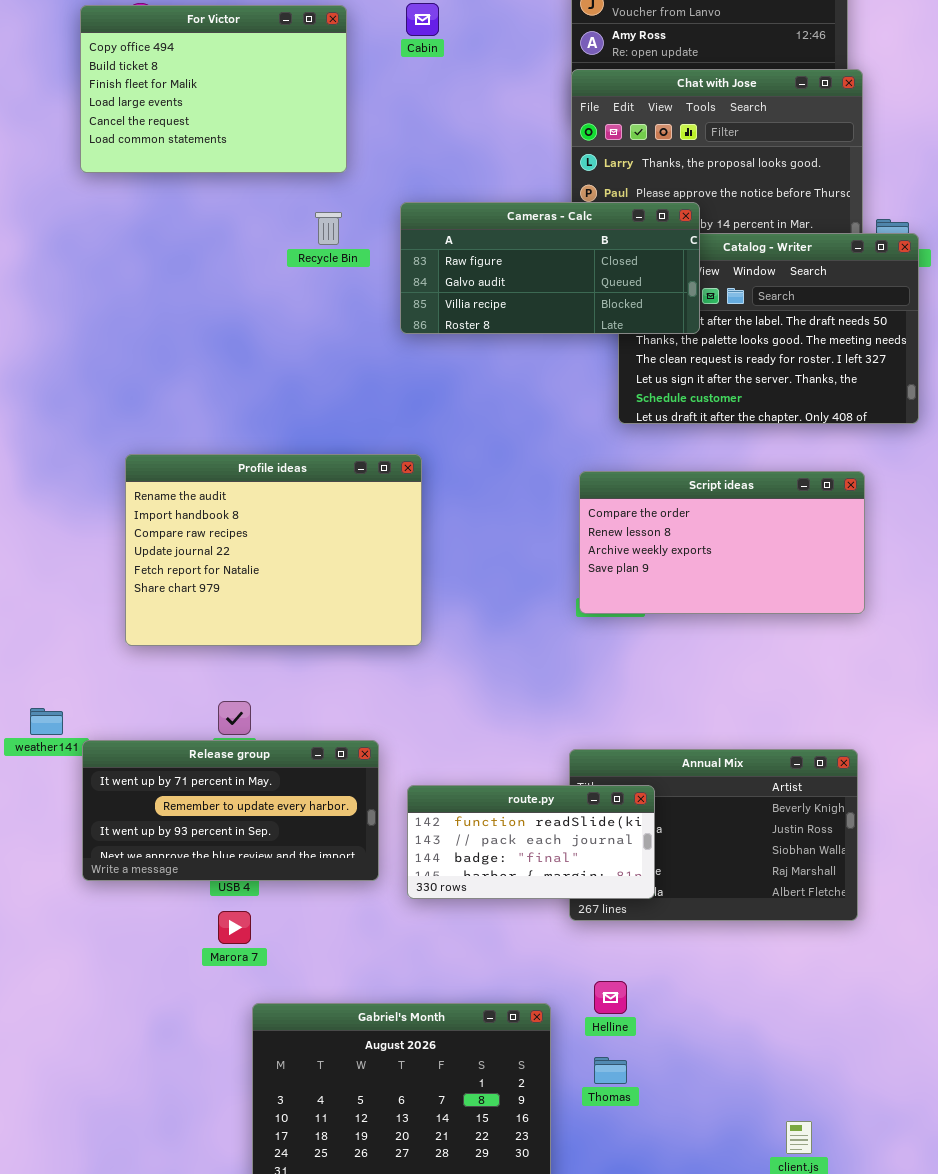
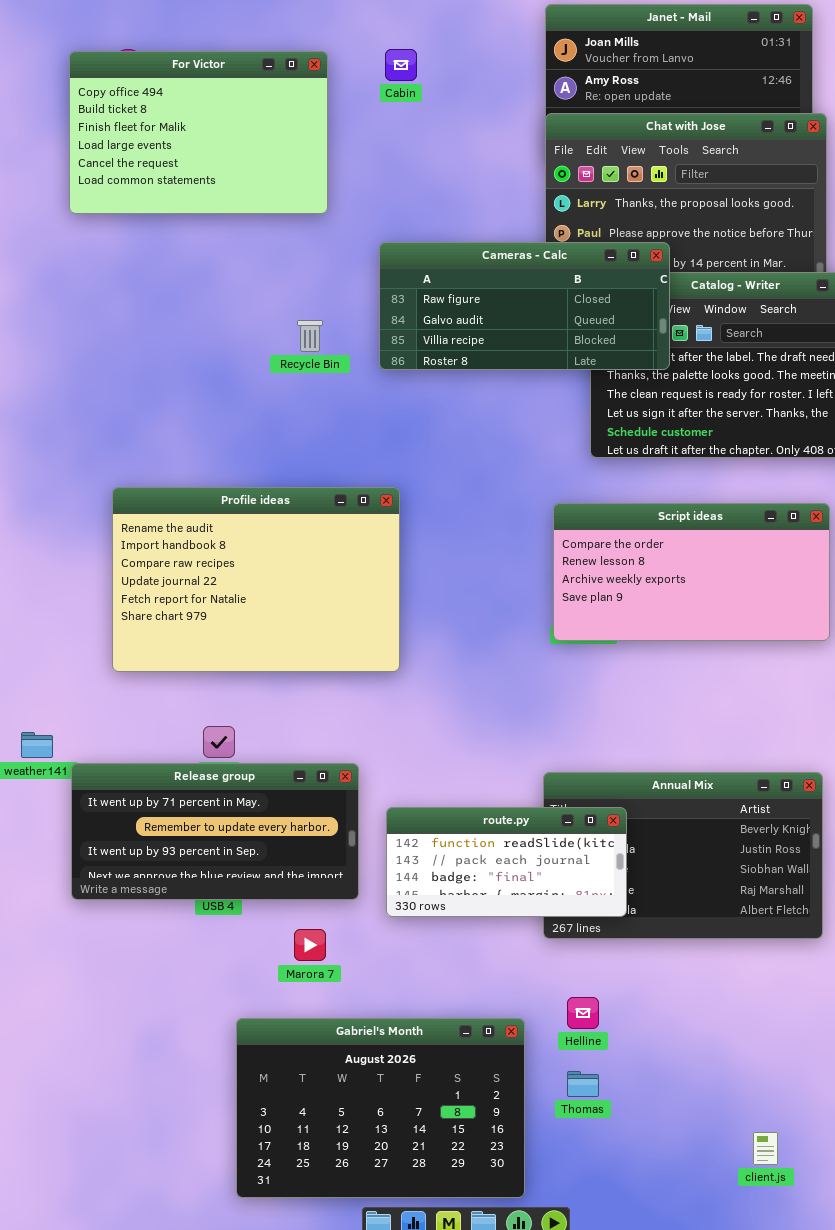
Recycle Bin: [315,212,342,245] -> [297,320,323,352], moved
Marora 7: [218,911,251,944] -> [294,929,326,961], moved

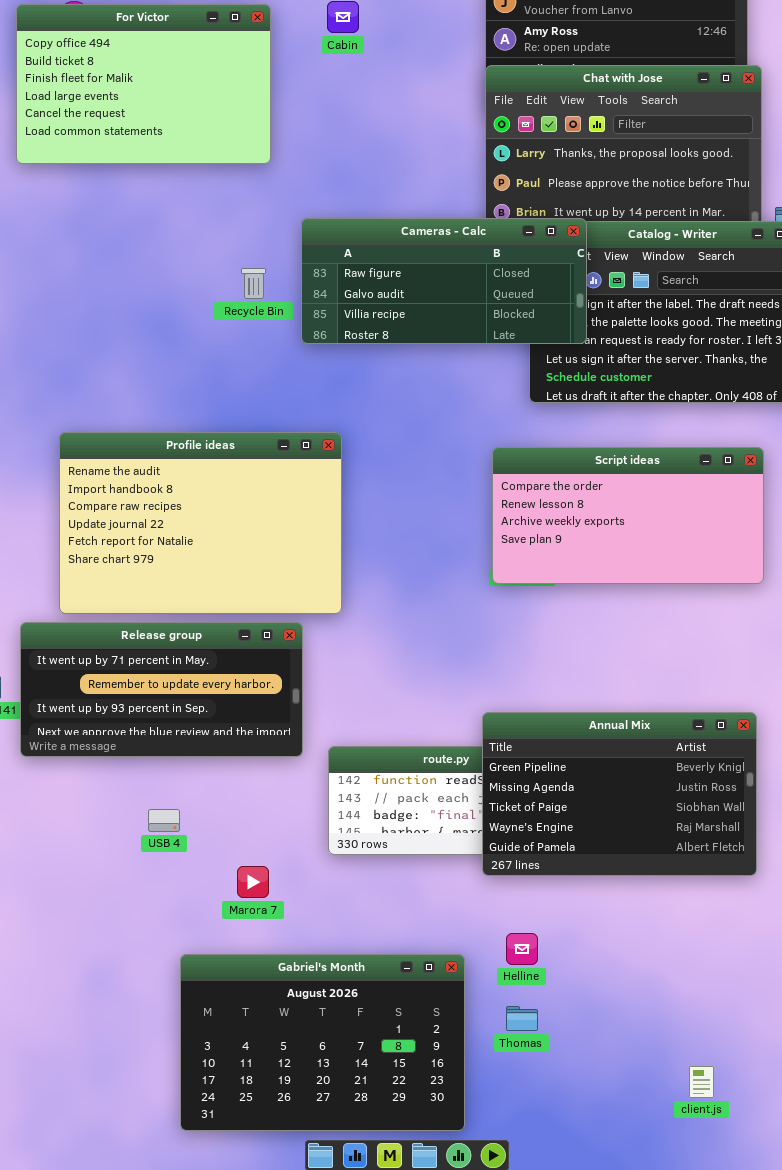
Cameras - Calc: [379,242,670,370] -> [301,218,587,344], moved
Release group: [71,763,359,900] -> [20,622,303,757], moved
Annual Mix: [543,772,823,939] -> [482,712,757,876], raised

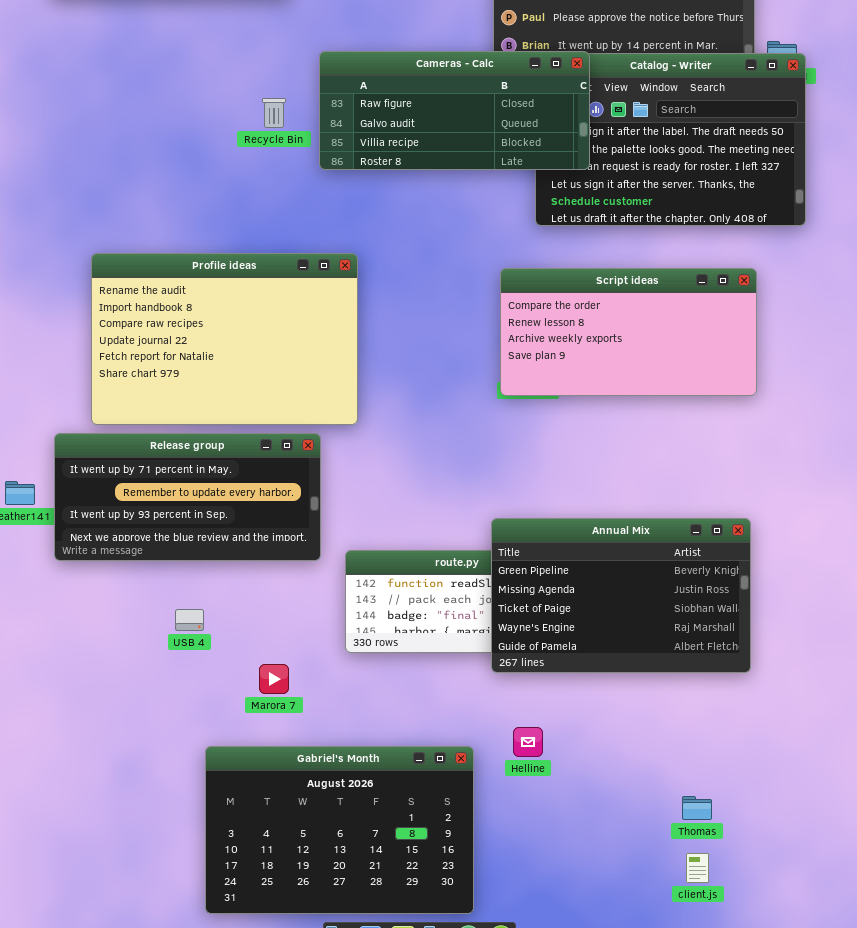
Thomas: [506,1006,538,1031] -> [682,796,712,820], moved

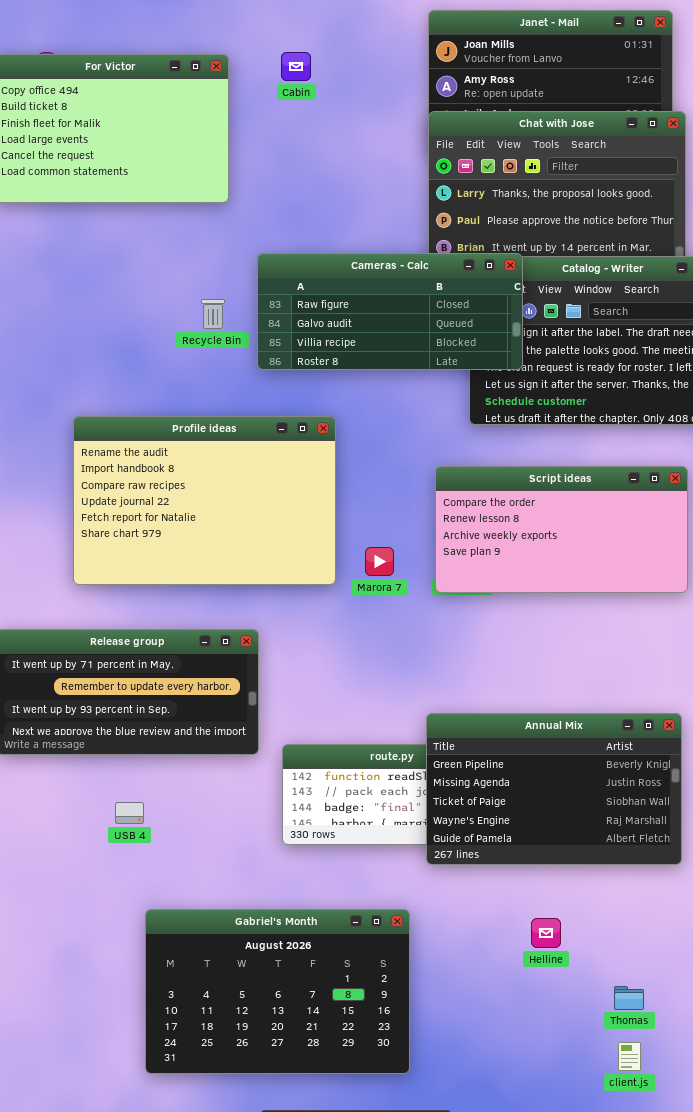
Profile ideas: [91,253,358,425] -> [73,416,336,585], moved
Marora 7: [259,664,289,694] -> [365,547,394,576], moved
Helline: [513,727,543,757] -> [531,918,561,948], moved
Gabriel's Month: [205,746,474,914] -> [145,909,410,1074], moved

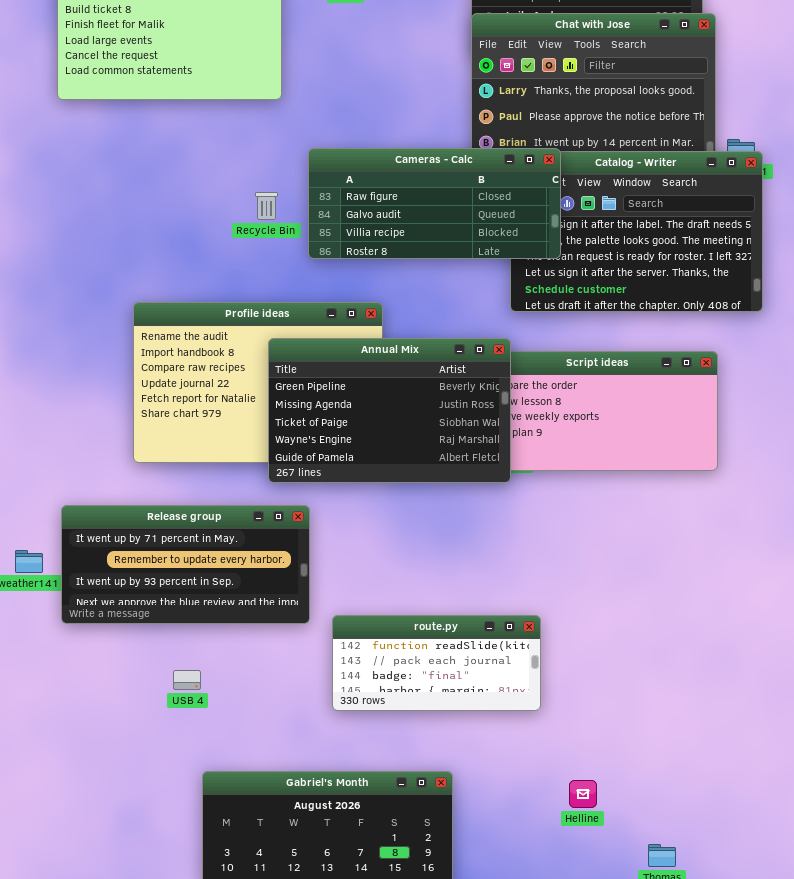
Annual Mix: [426,713,682,865] -> [268,338,511,483], moved

